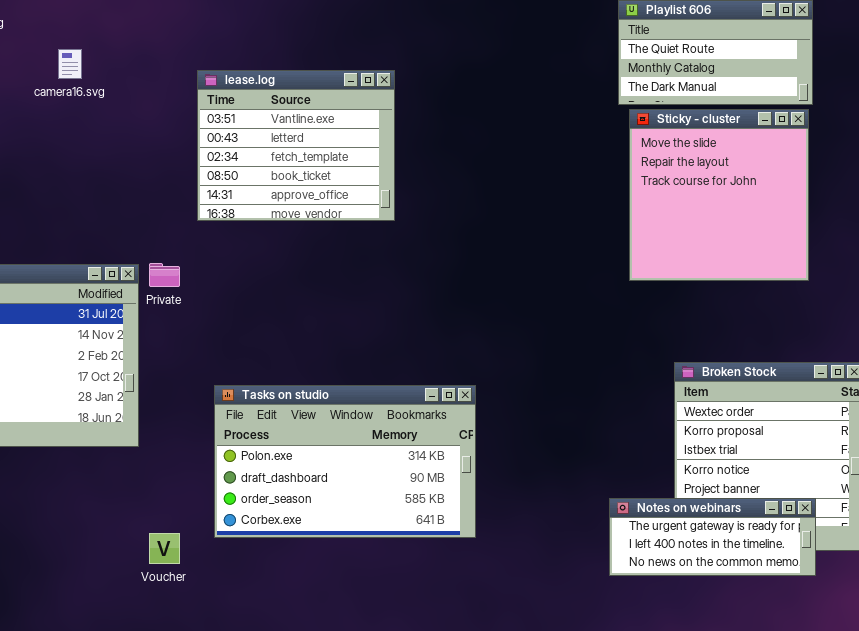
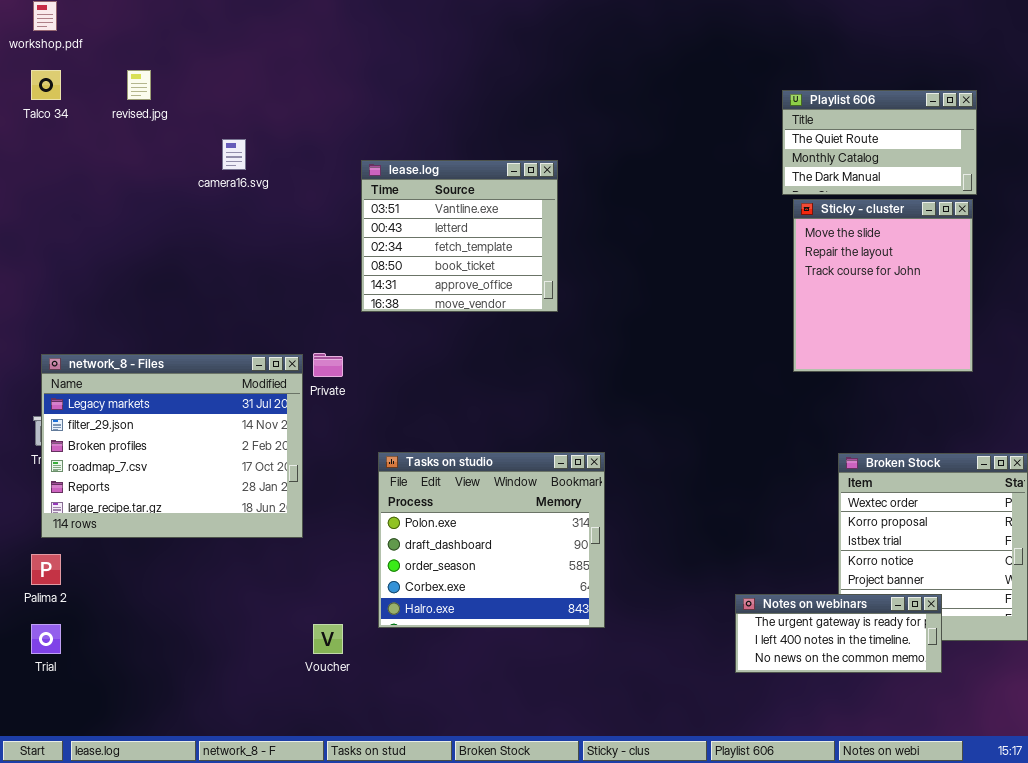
Tasks on studio: [214,385,476,538] -> [378,452,605,628], resized
Notes on webinars: [609,498,816,576] -> [735,594,942,673], moved

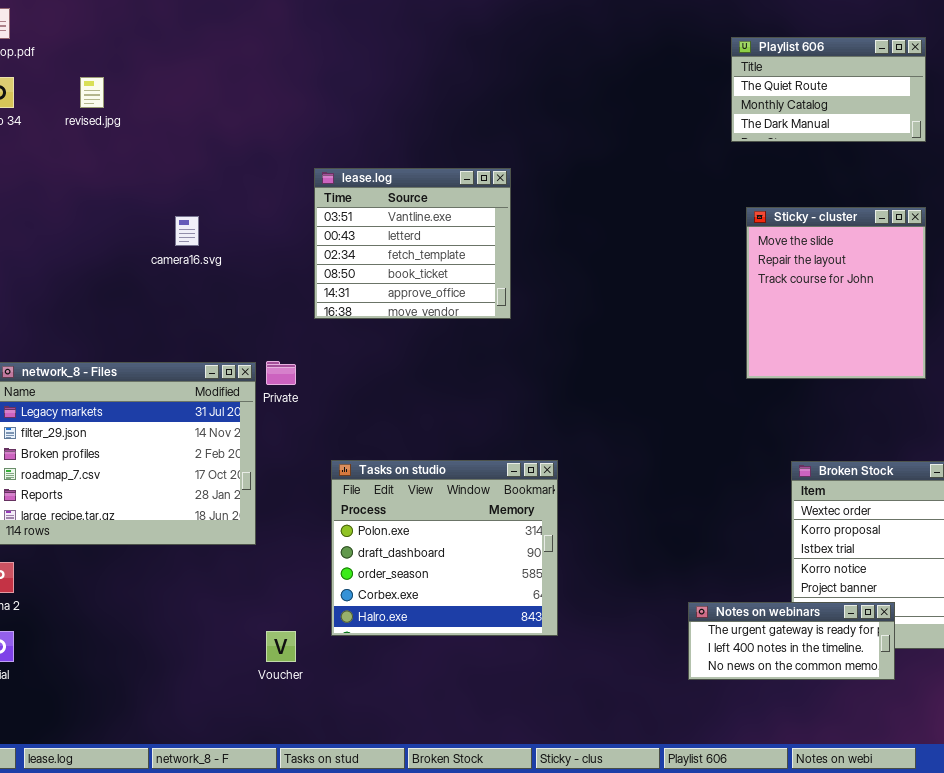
Playlist 606: [782,90,977,195] -> [731,37,926,142], moved
camera16.svg: [222,139,246,170] -> [175,216,199,246], moved

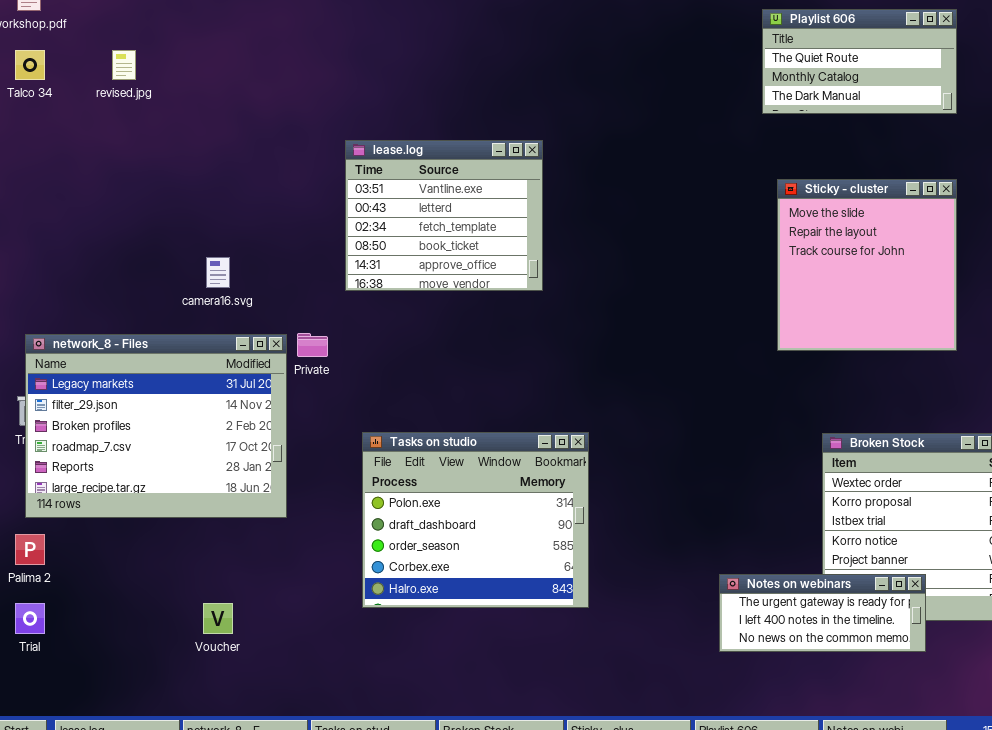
camera16.svg: [175,216,199,246] -> [206,257,230,288], moved
Voucher: [266,631,296,662] -> [203,603,233,634], moved

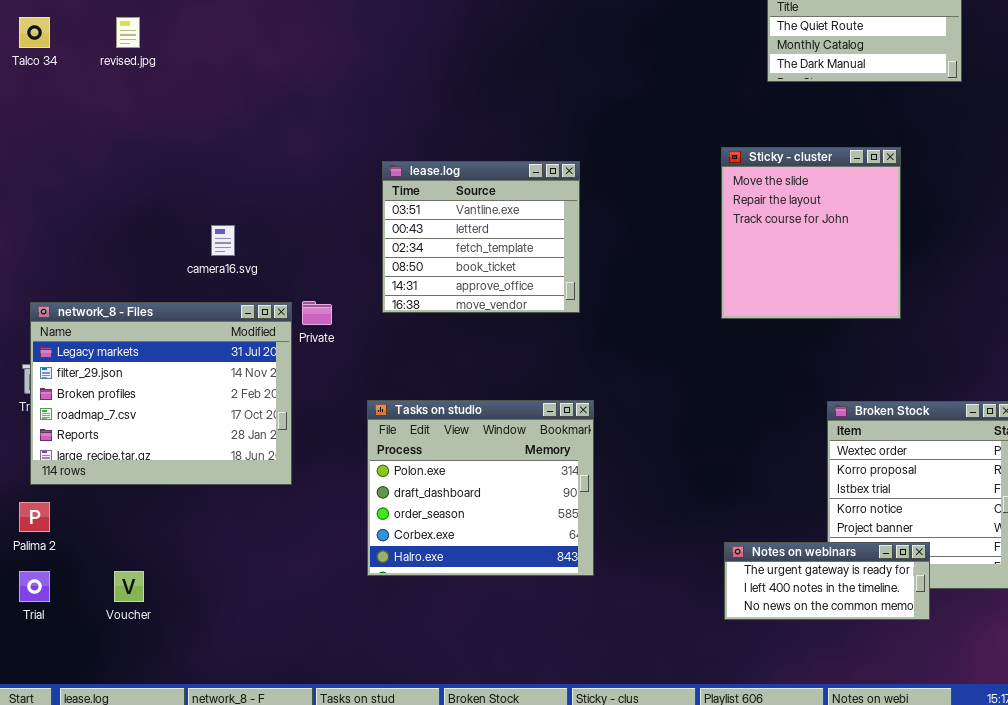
lease.log: [345,140,543,291] -> [382,161,580,313], moved
Sticky - cluster: [777,179,957,351] -> [721,147,901,319], moved
Voucher: [203,603,233,634] -> [114,571,144,602], moved

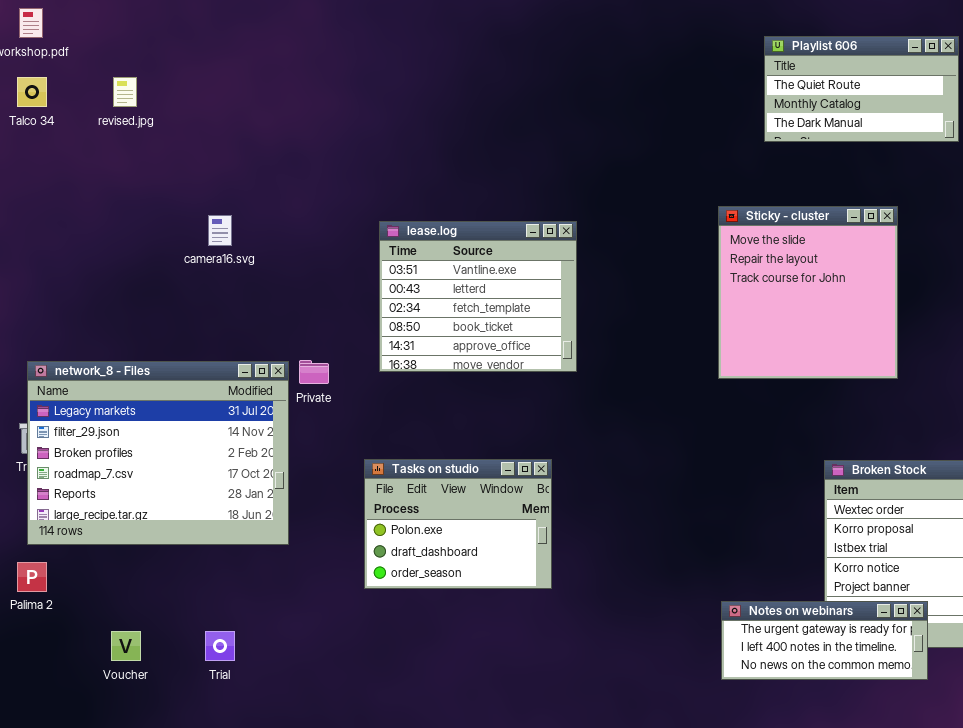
camera16.svg: [211,225,235,256] -> [208,215,232,246], moved
Tasks on studio: [367,400,594,576] -> [364,459,552,589], resized
Trial: [19,571,50,602] -> [205,631,235,661], moved

